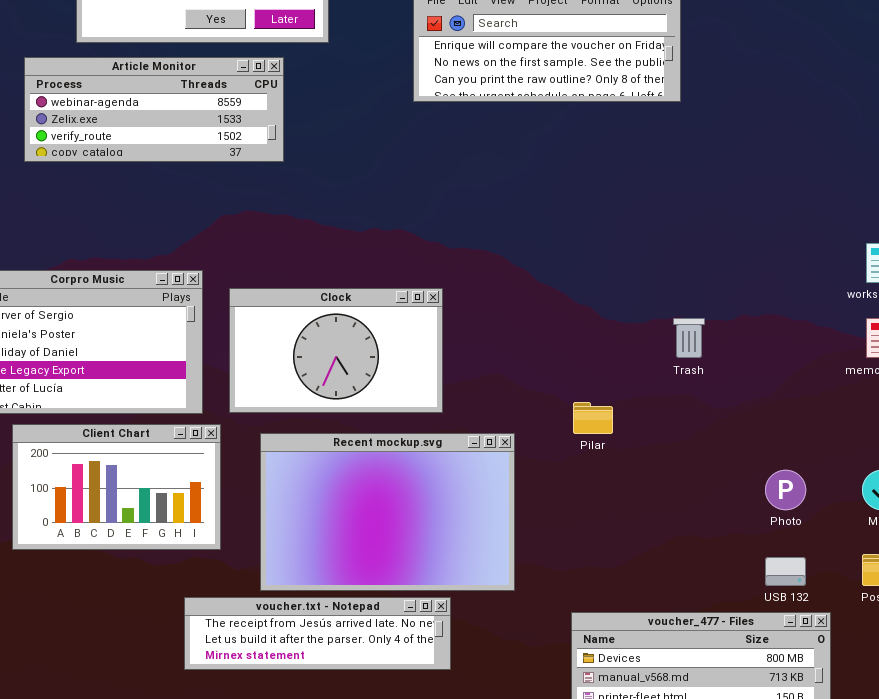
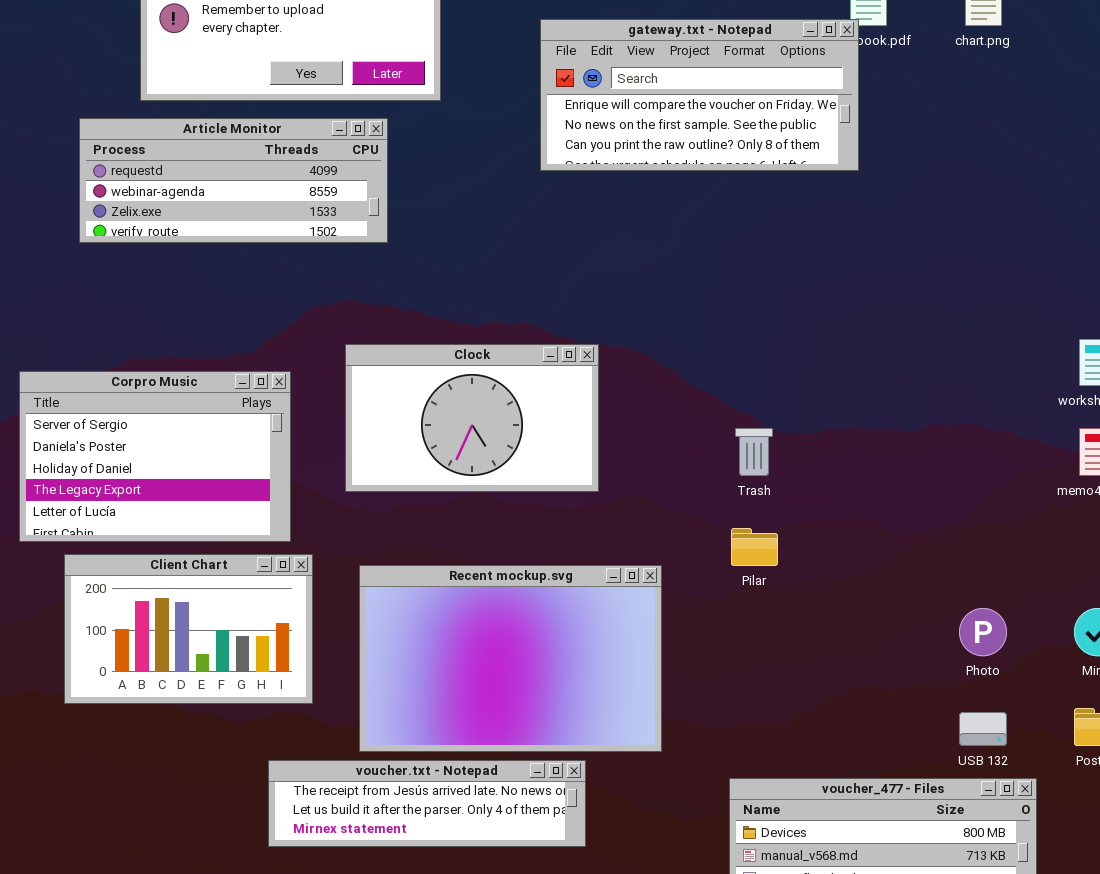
Article Monitor: [24,57,284,162] -> [79,118,388,243], scrolled up 1 row
Clock: [229,288,443,413] -> [345,344,599,492], moved
Trash: [673,318,705,358] -> [735,428,773,476], moved

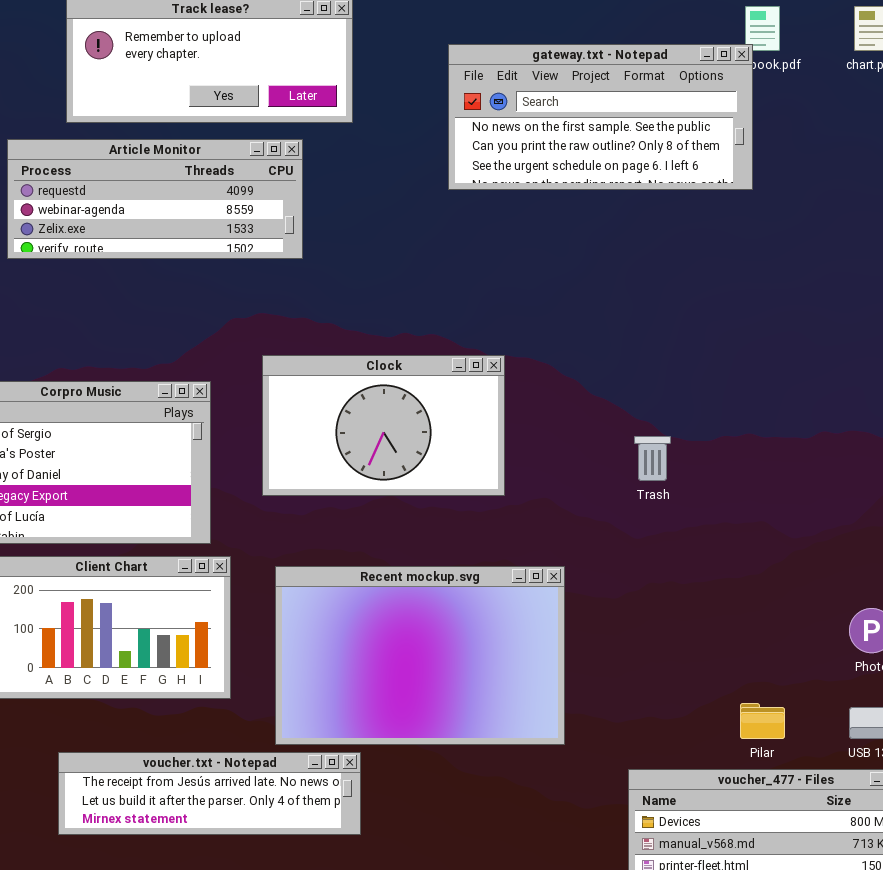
gateway.txt - Notepad: [540,19,859,171] -> [448,44,753,190], scrolled down 1 row
Pilar: [731,528,778,566] -> [740,703,785,739], moved
voucher.txt - Notepad: [268,760,586,847] -> [58,752,361,835], moved

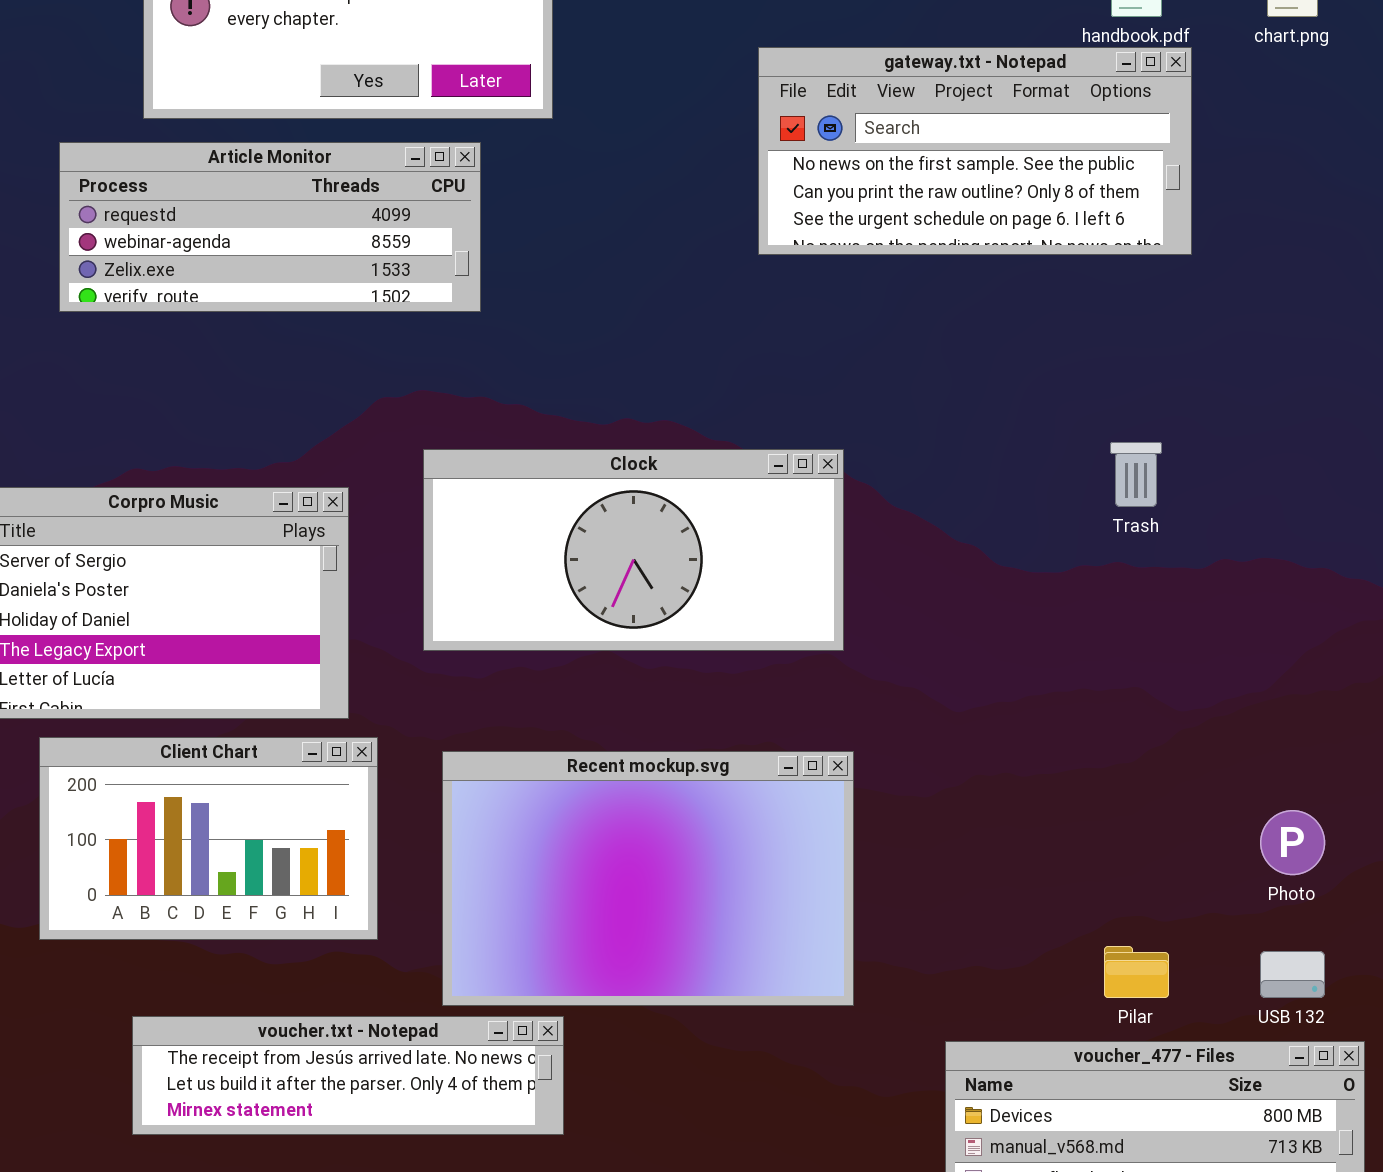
gateway.txt - Notepad: [448,44,753,190] -> [758,47,1192,255], moved
Clock: [262,355,505,496] -> [423,449,844,651], resized
Trash: [634,436,671,481] -> [1110,442,1162,507], moved

